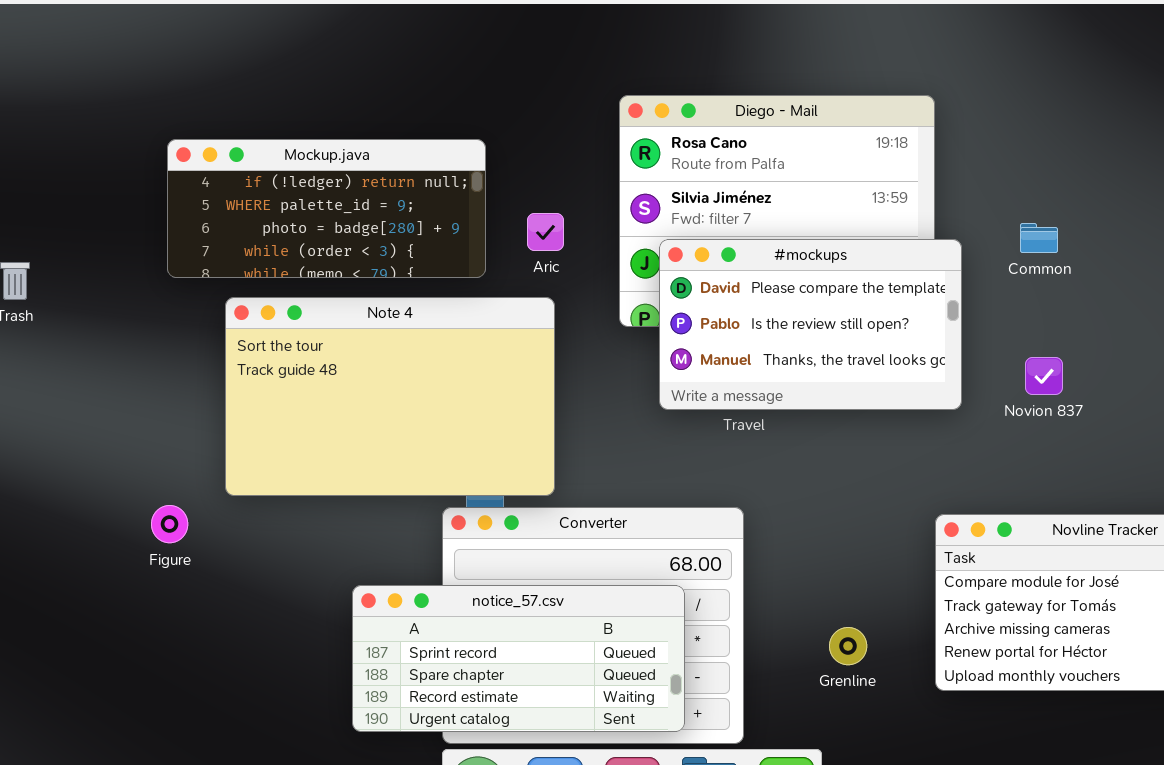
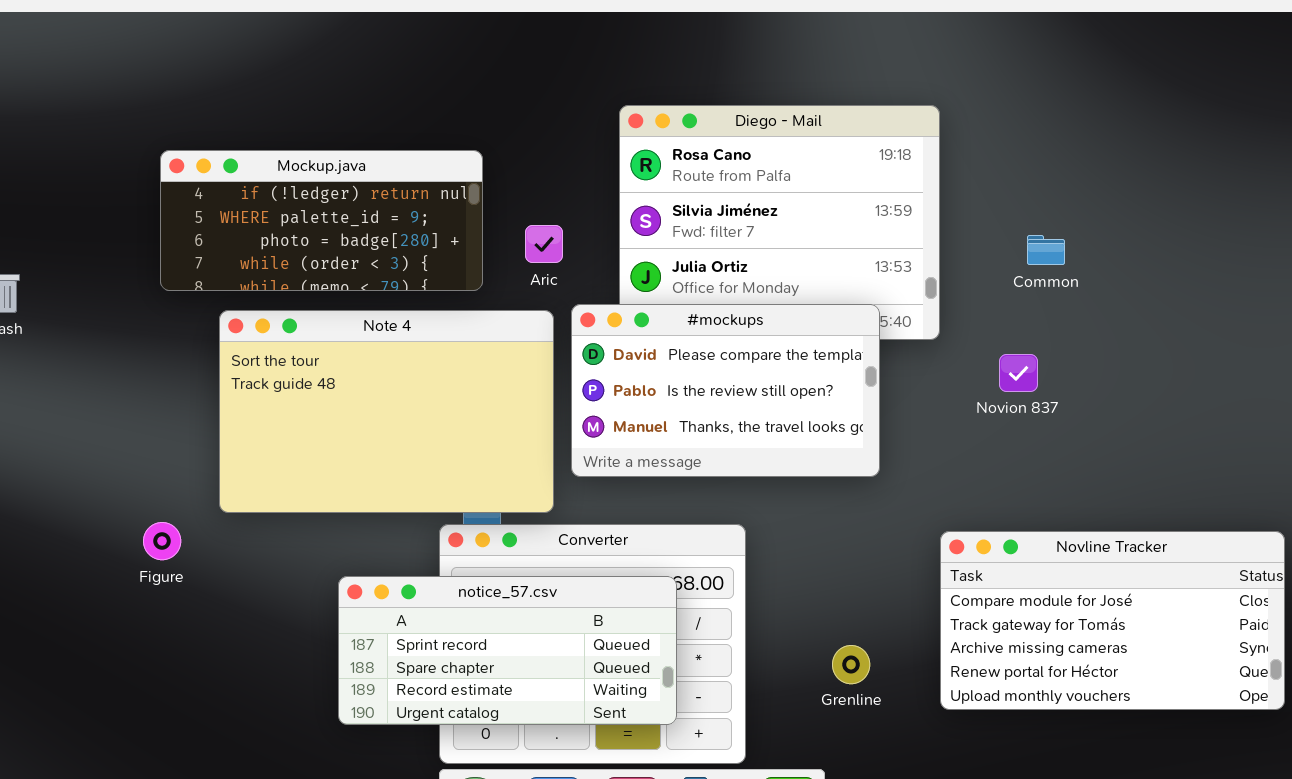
#mockups: [659,239,962,410] -> [571,304,880,477], moved
Novion 837: [1025,357,1063,395] -> [999,354,1038,392], moved
notice_57.csv: [352,585,685,732] -> [338,576,677,725], moved

